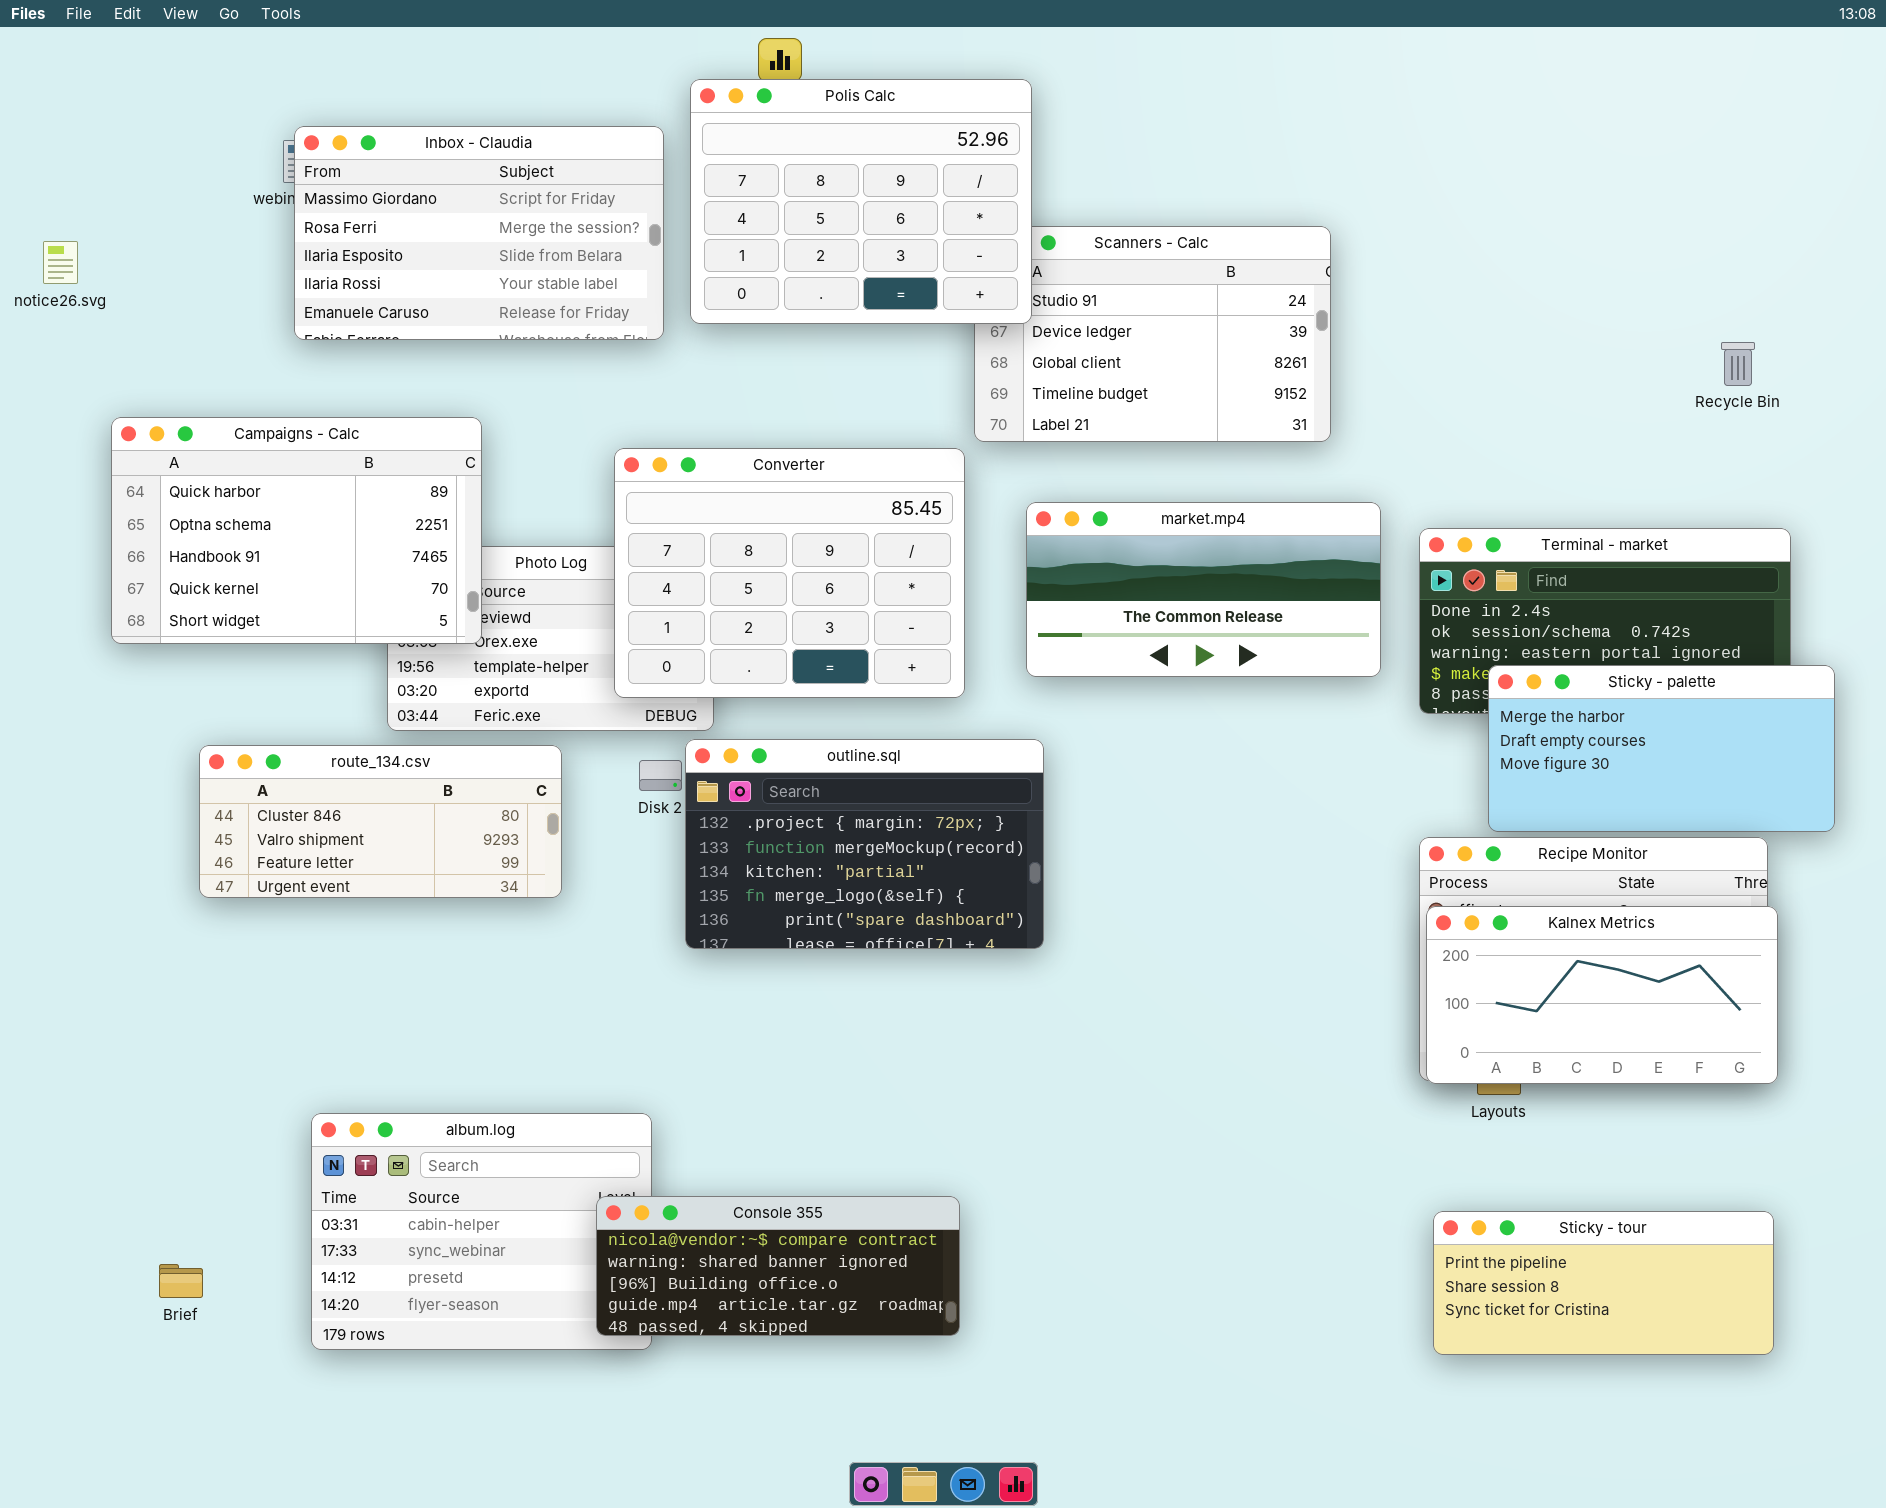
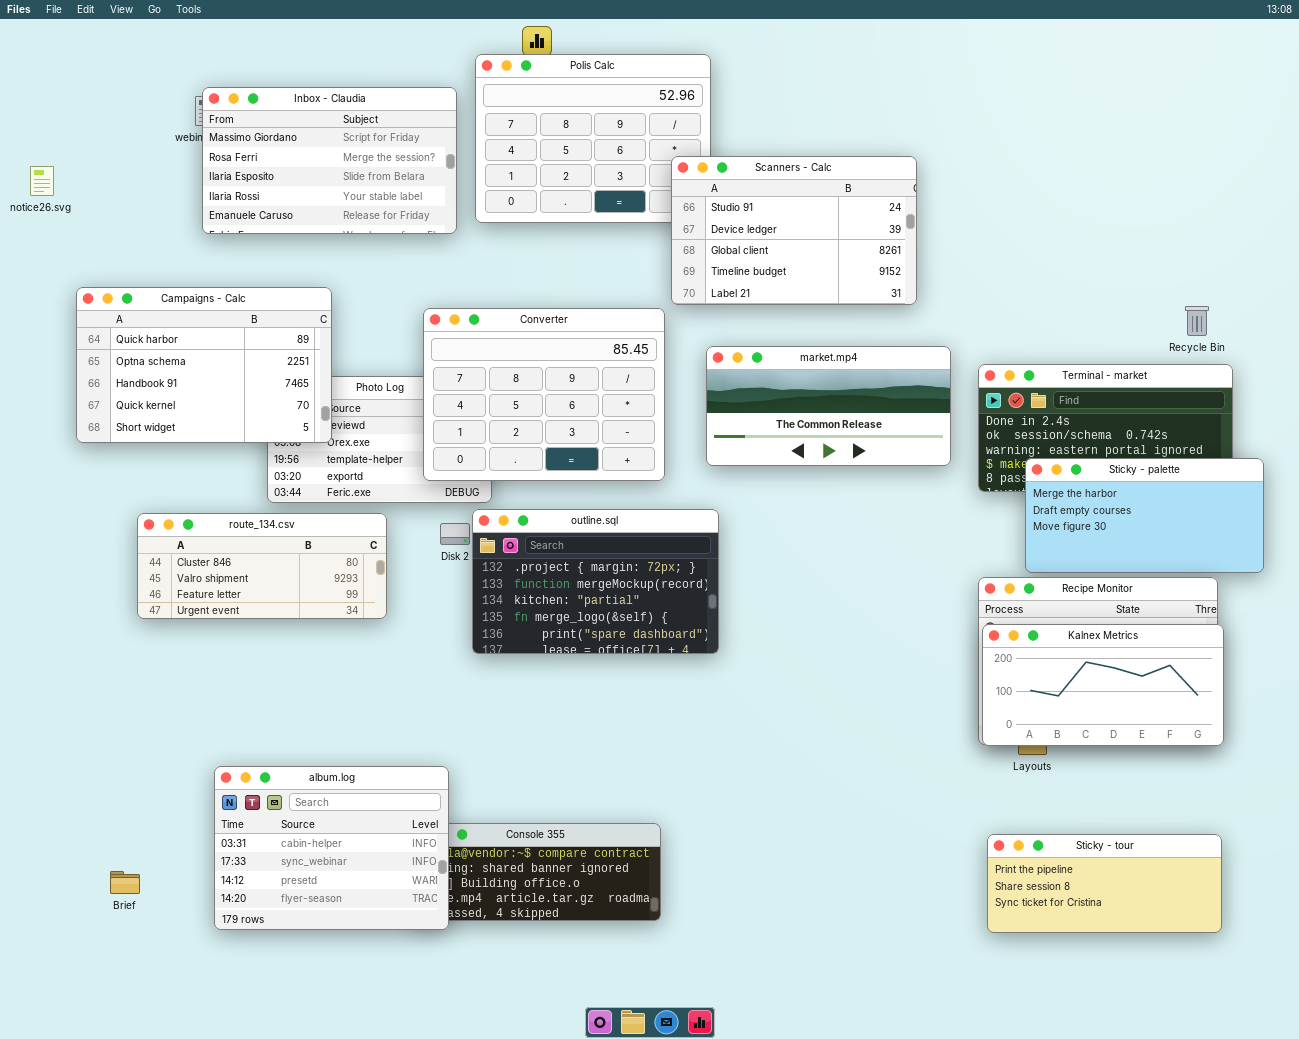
Scanners - Calc: [974,226,1331,442] -> [671,156,917,305], raised
Recycle Bin: [1721,342,1755,386] -> [1185,306,1209,336], moved
album.log: [311,1113,652,1350] -> [214,766,449,930], raised

